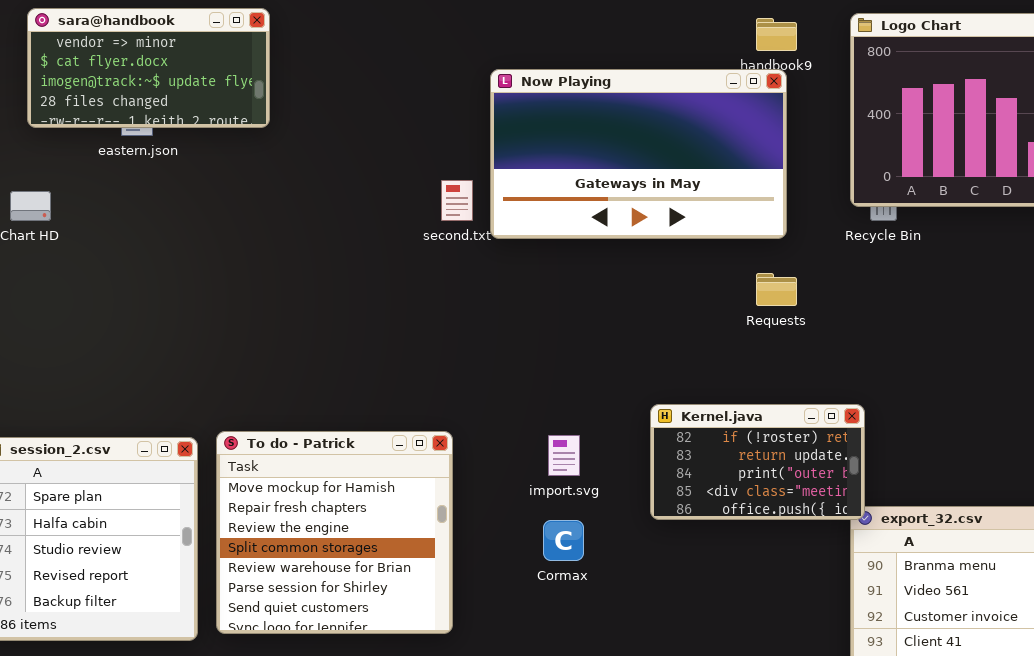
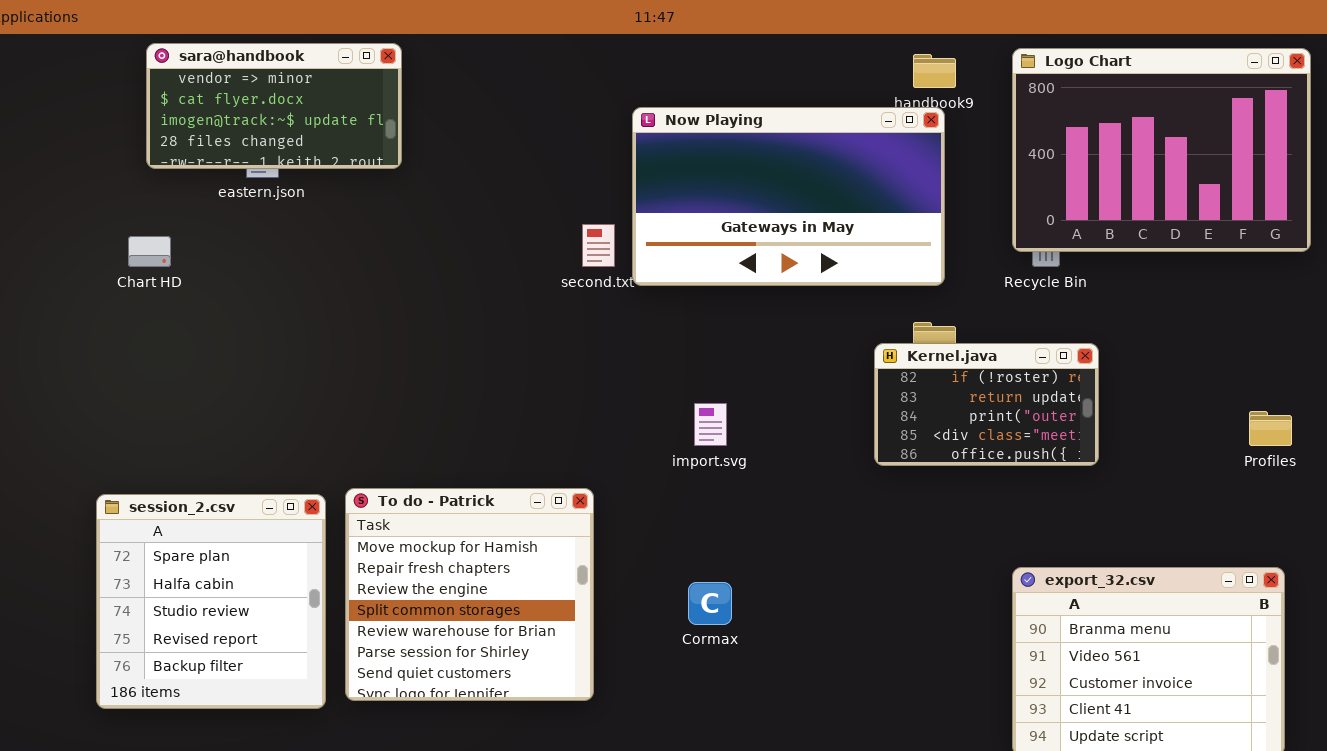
Kernel.java: [650,404,865,520] -> [874,343,1099,466], moved
import.svg: [548,435,580,476] -> [694,403,727,446], moved

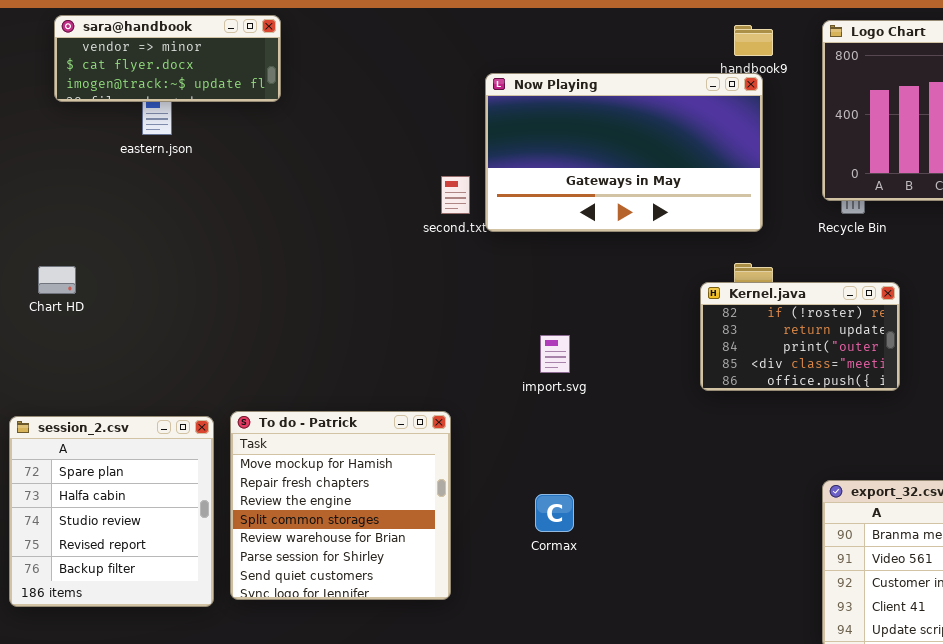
sara@handbook: [146,43,402,169] -> [54,15,281,102], resized
Chart HD: [128,236,171,267] -> [38,266,76,294], moved

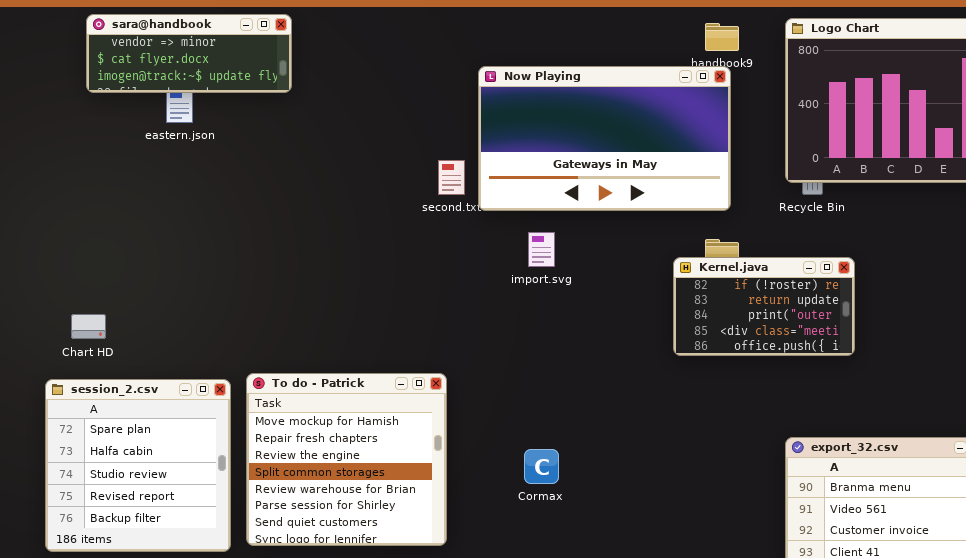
Chart HD: [38,266,76,294] -> [71,314,106,339], moved
import.svg: [540,335,570,373] -> [528,232,555,267], moved

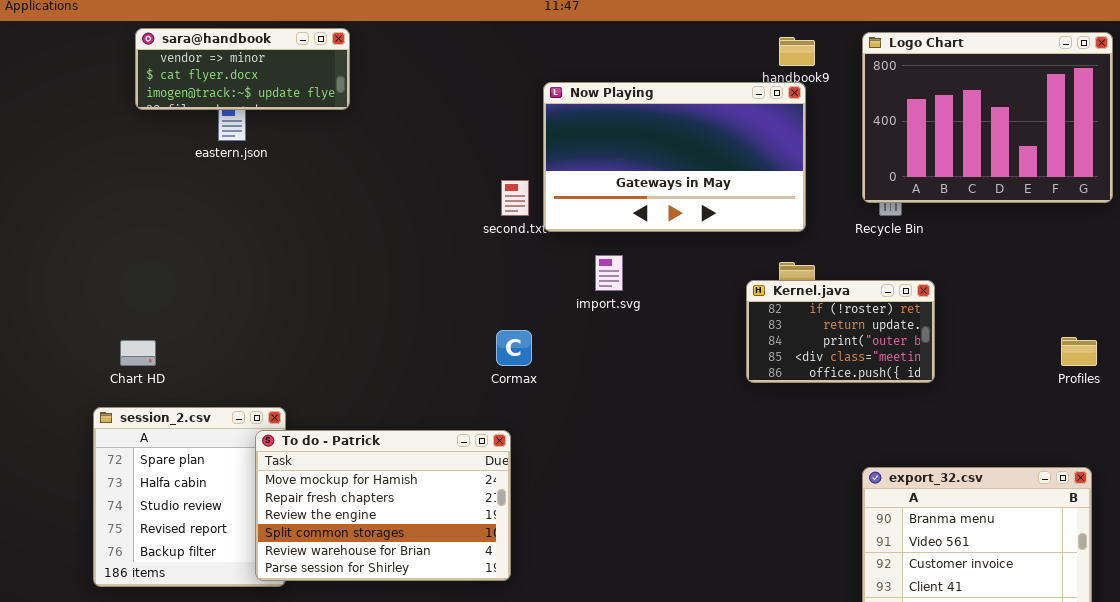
To do - Patrick: [246,373,447,546] -> [255,430,511,581], resized
Cormax: [524,449,559,484] -> [496,330,532,366], moved

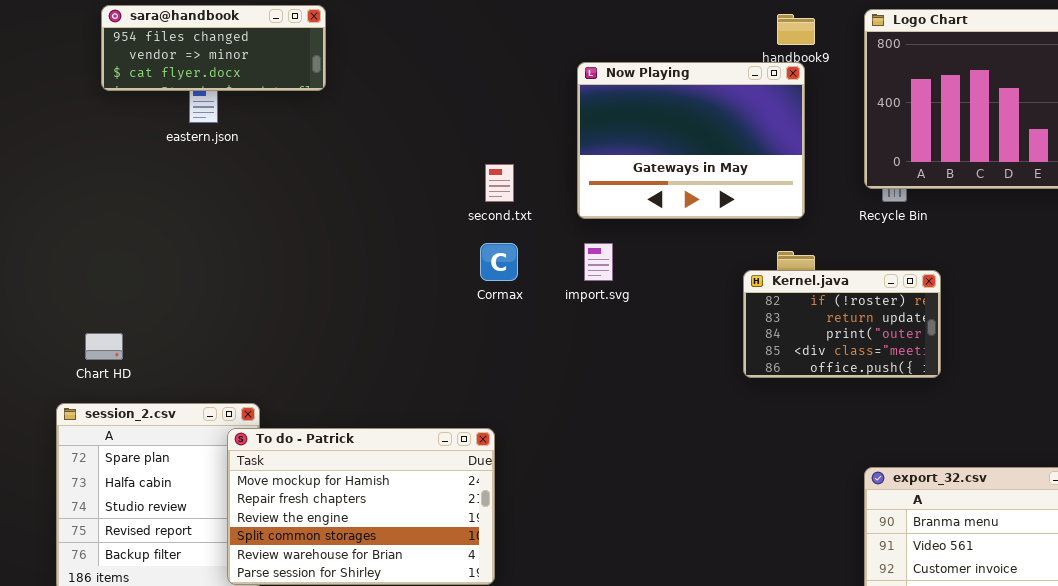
sara@handbook: [135,28,350,110] -> [101,5,326,91], scrolled up 1 row
Now Playing: [543,82,806,232] -> [577,62,805,219], resized
Cormax: [496,330,532,366] -> [480,243,518,281], moved

